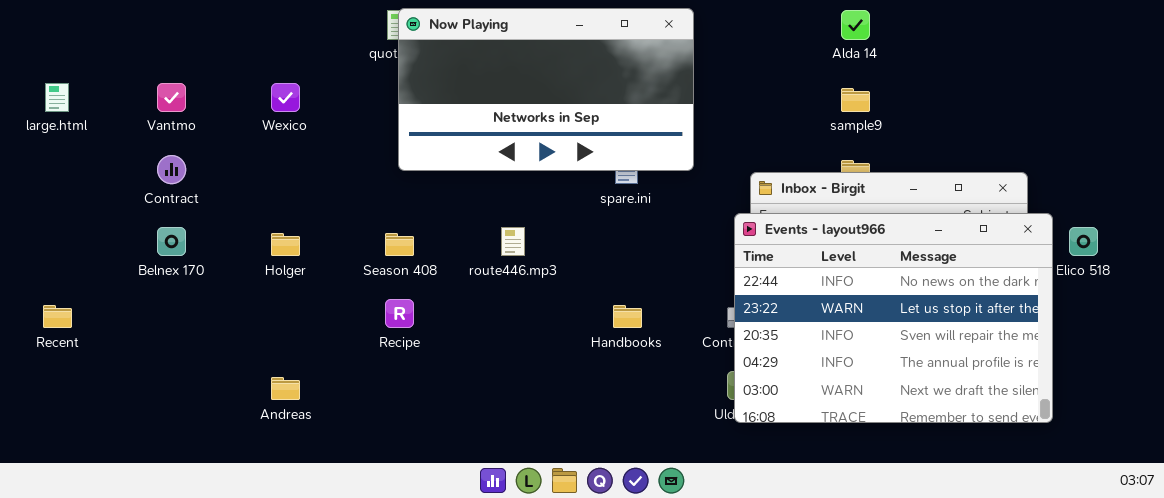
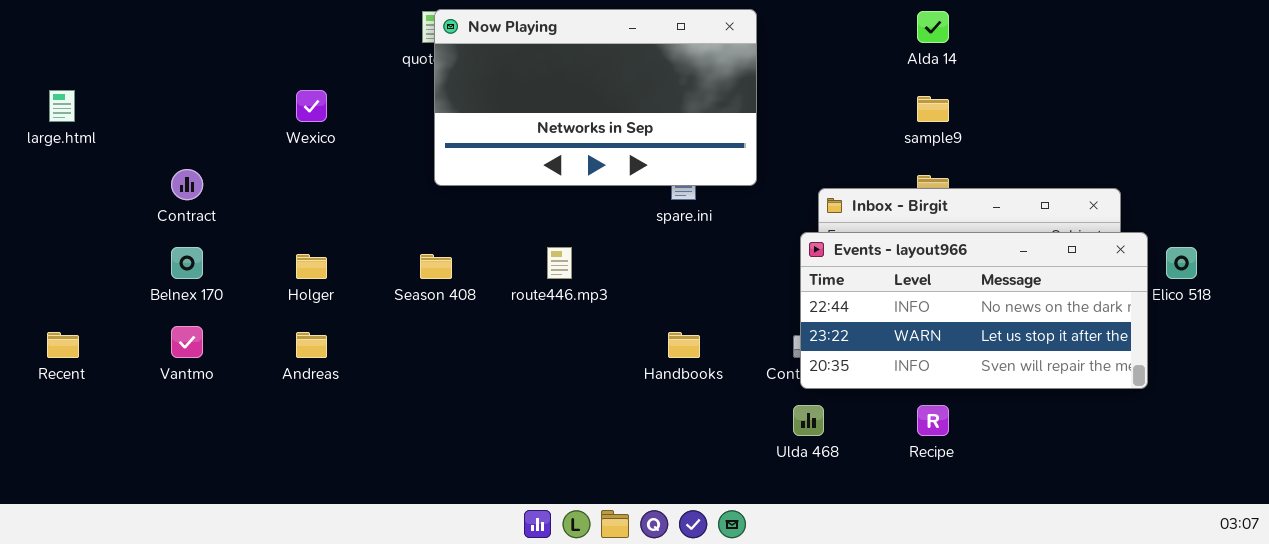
Vantmo: [157,83,186,112] -> [171,326,203,358], moved
Events - layout966: [734,213,1053,423] -> [800,232,1148,389], resized
Recipe: [385,299,414,328] -> [917,405,949,436], moved
Andreas: [271,377,300,400] -> [296,332,327,358], moved

